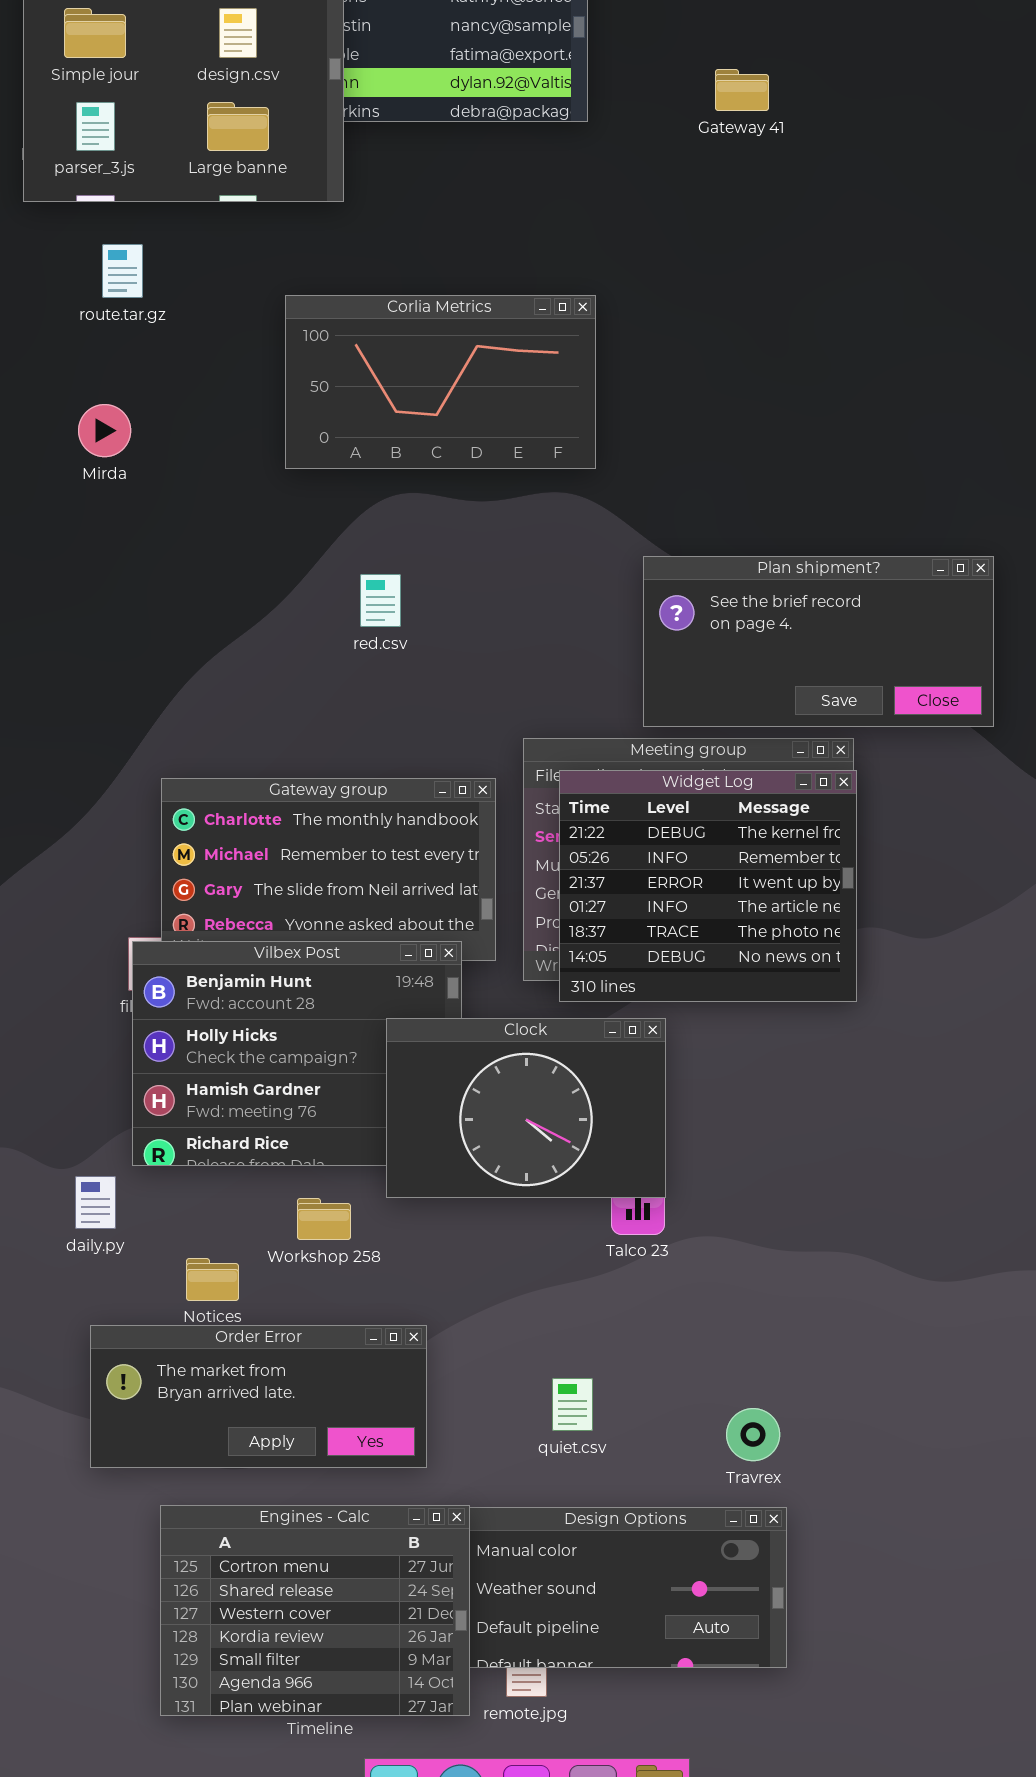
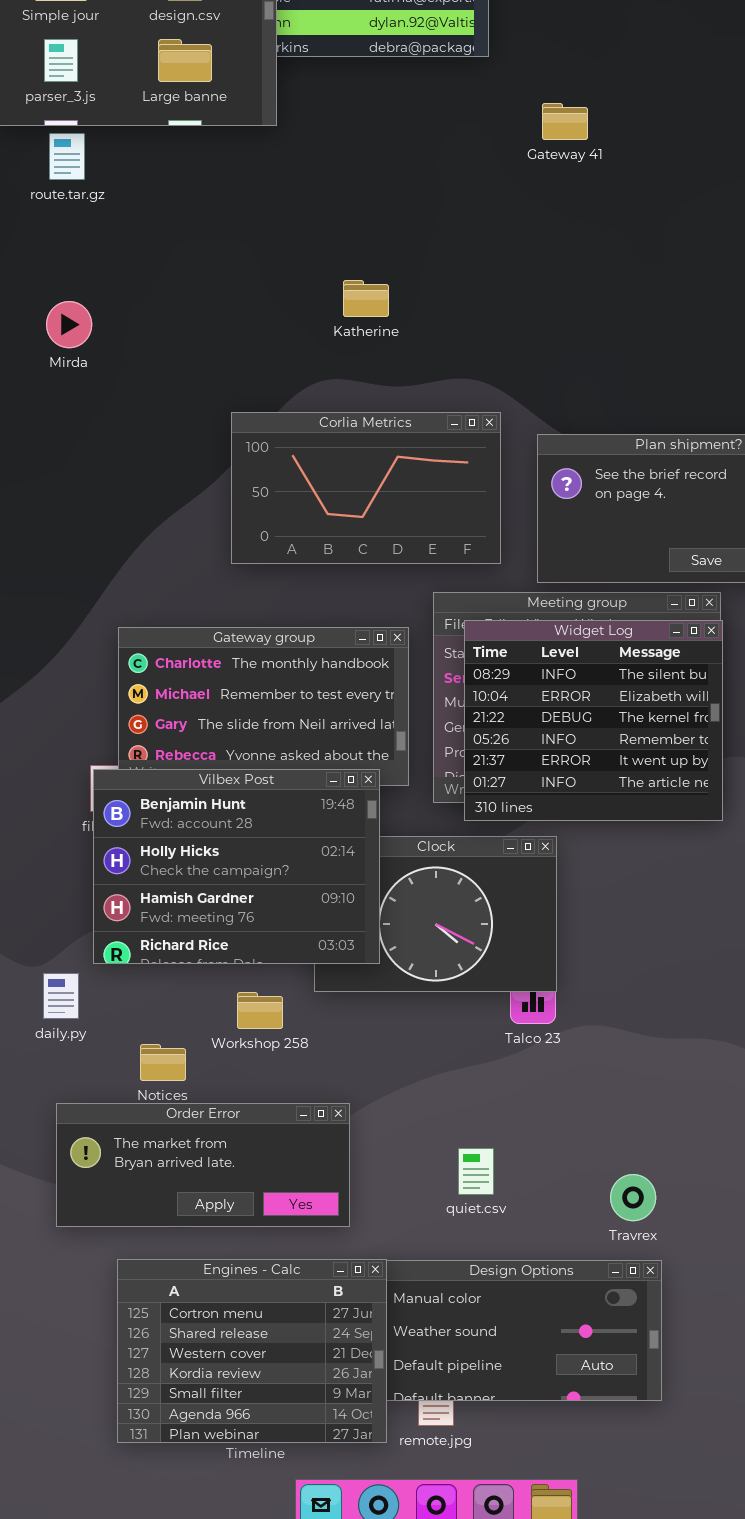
Gateway 41: [715,69,769,111] -> [542,103,588,140], moved
route.tar.gz: [102,244,143,298] -> [49,133,85,180], moved
Corlia Metrics: [285,295,596,469] -> [231,412,501,564], moved
Widget Log: [559,770,857,1002] -> [464,620,723,821], scrolled up 2 rows
Vilbex Post: [132,941,462,1166] -> [93,769,380,964], raised

